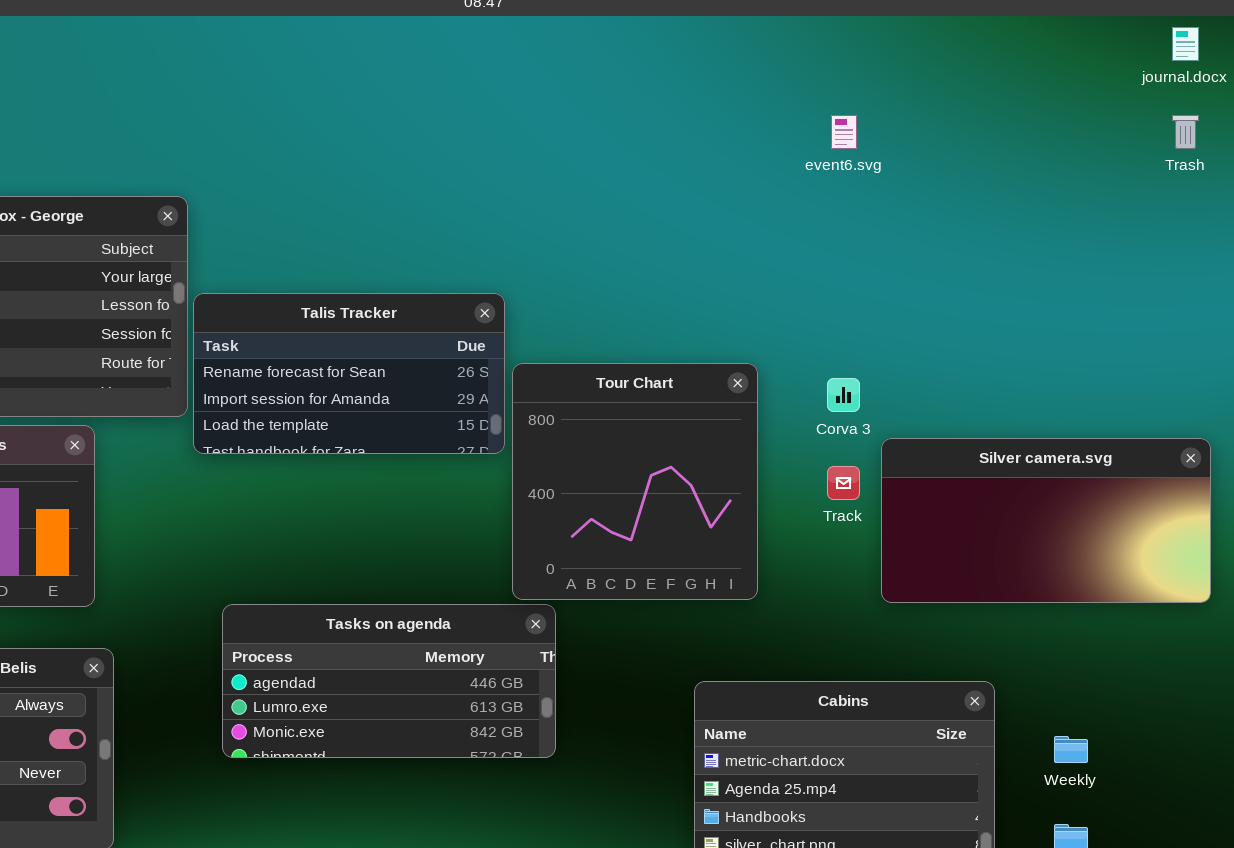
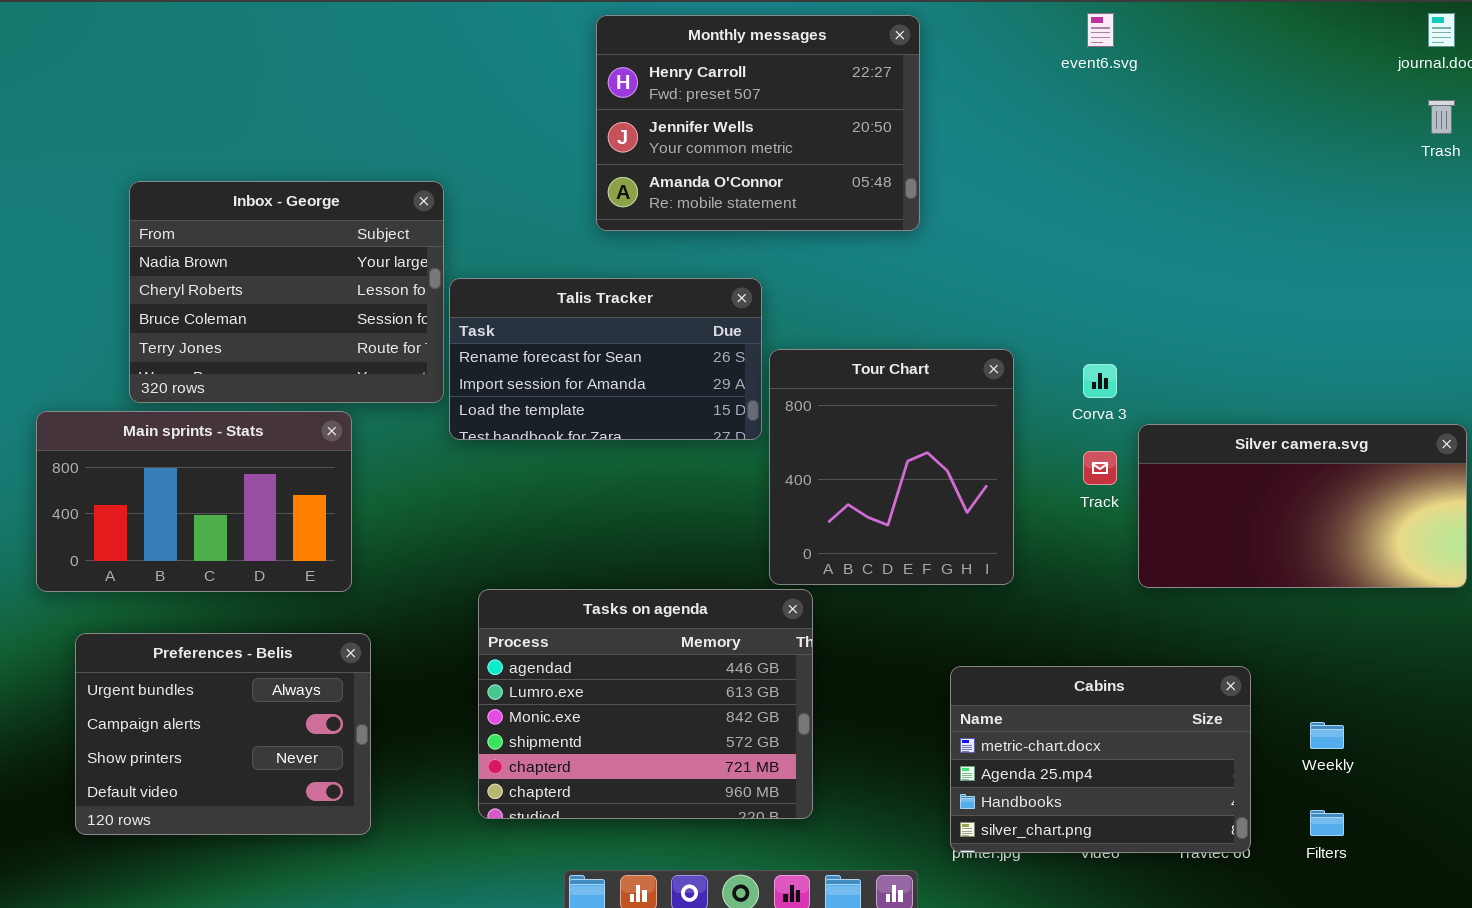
Monthly messages: none -> [596,15,920,231], opened
event6.svg: [831,115,857,149] -> [1087,13,1114,47], moved
Tasks on agenda: [222,604,556,758] -> [478,589,813,819], resized

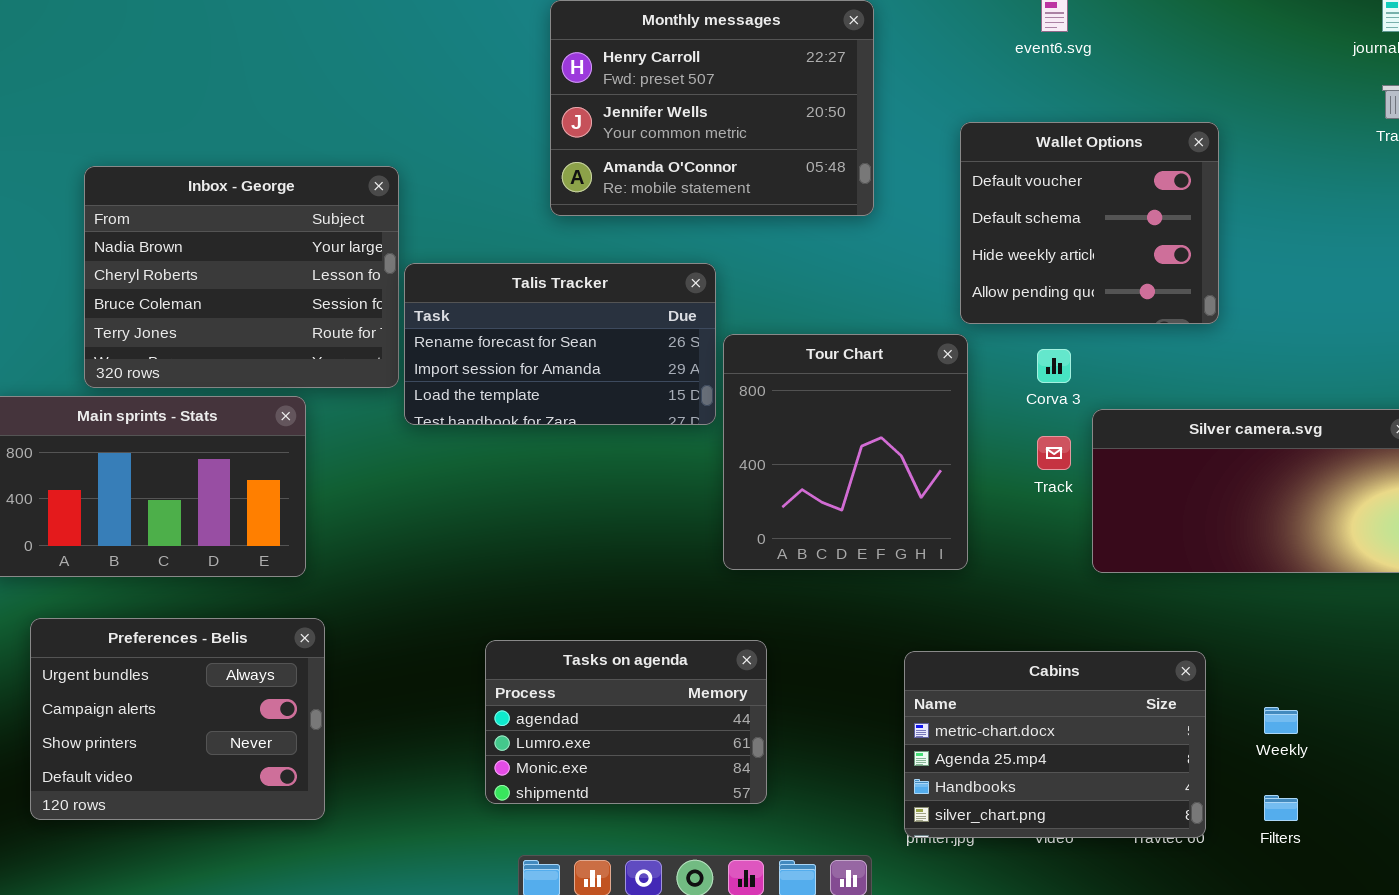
Wallet Options: none -> [960,122,1219,324], opened
Tasks on agenda: [478,589,813,819] -> [485,640,767,804], resized

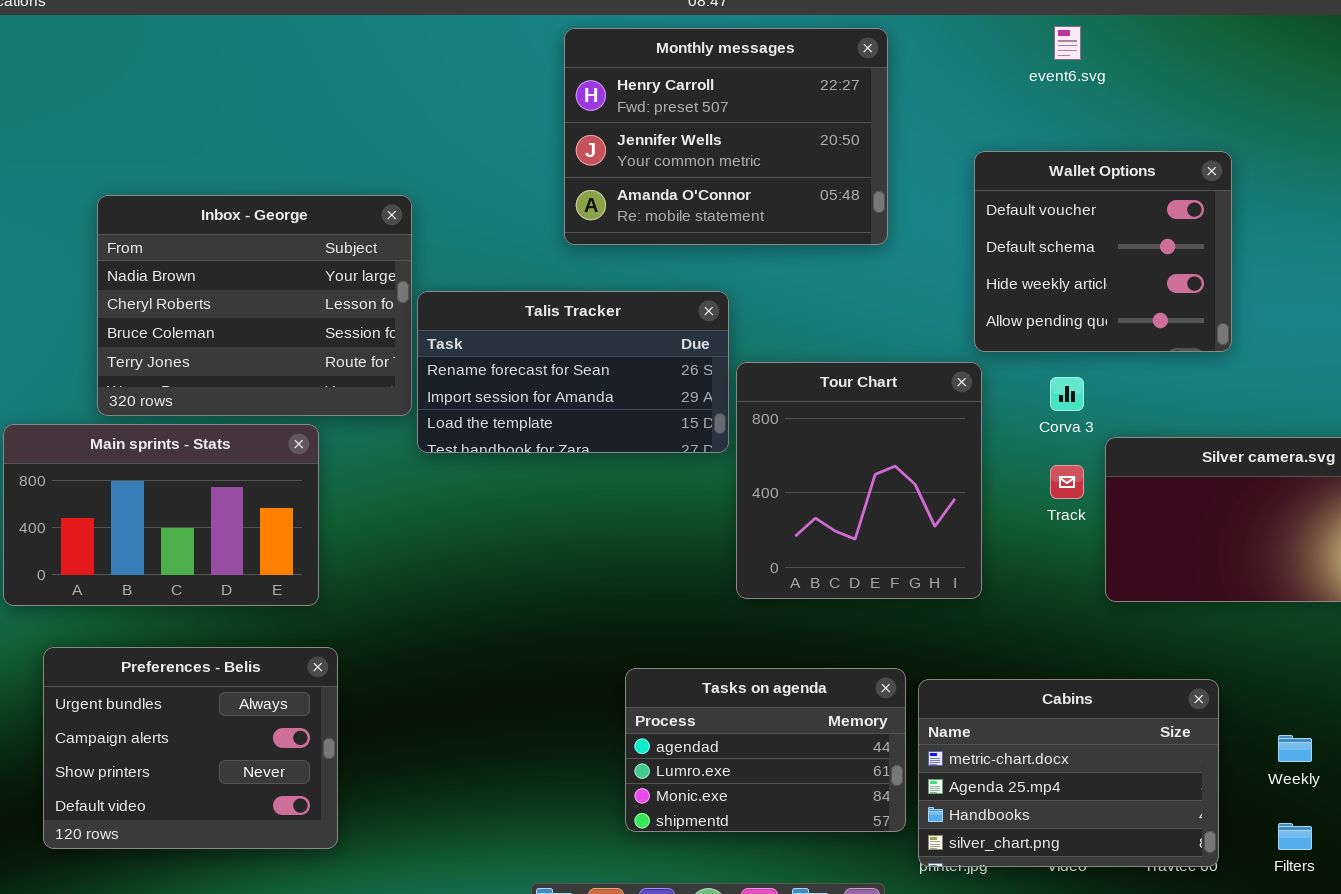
Tasks on agenda: [485,640,767,804] -> [625,668,906,832], moved

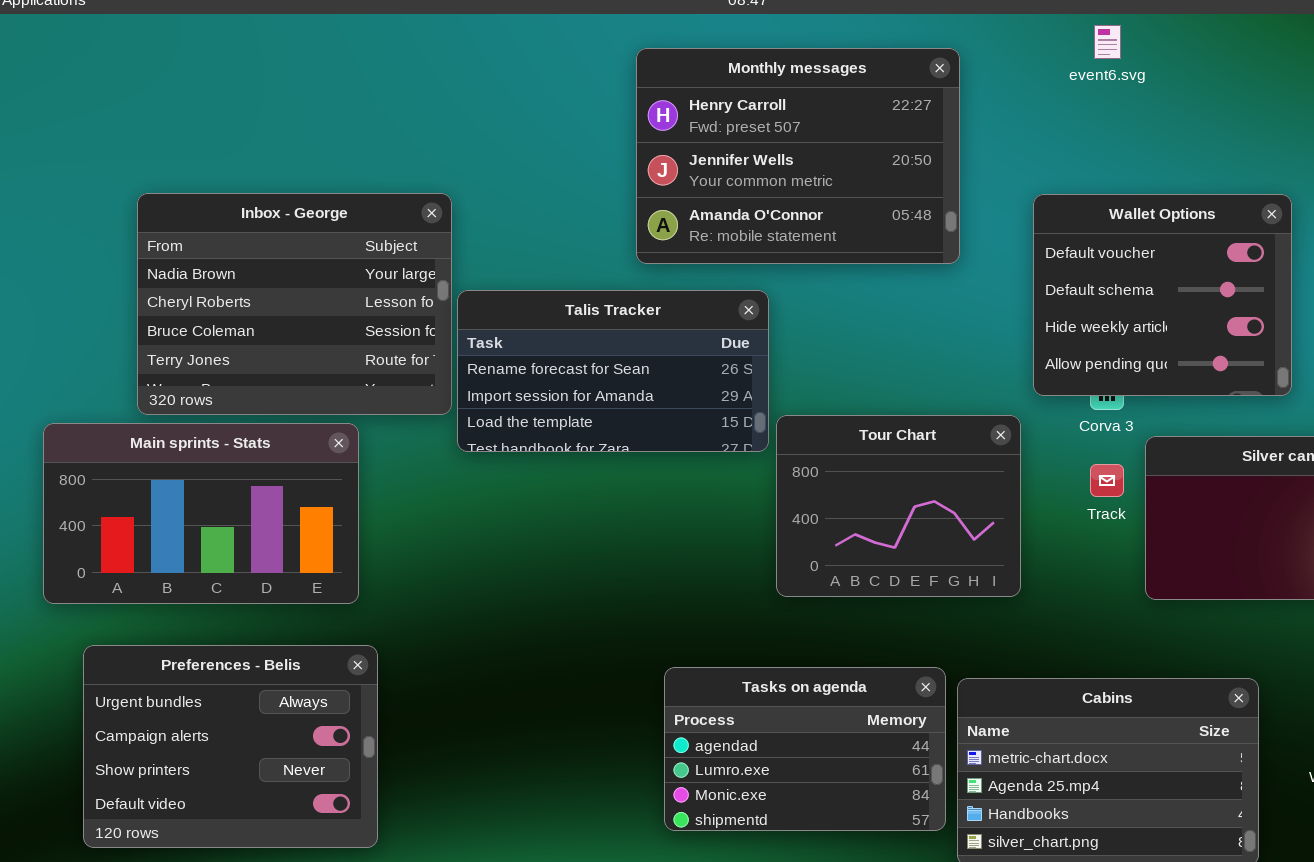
Monthly messages: [564,28,888,245] -> [636,48,960,264], moved
Wallet Options: [974,151,1232,352] -> [1033,194,1292,396], moved
Tour Chart: [736,362,982,599] -> [776,415,1021,597], resized

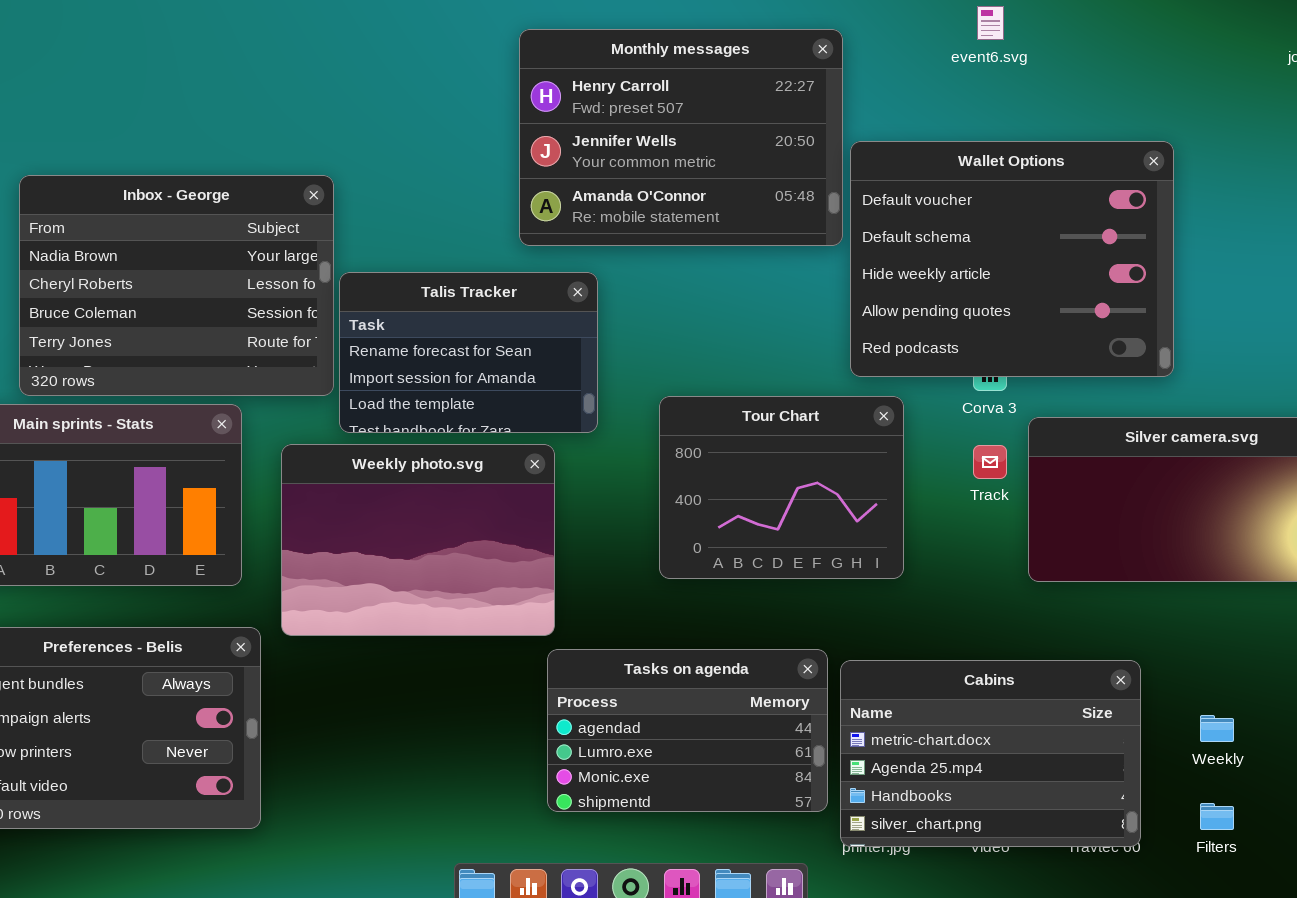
Wallet Options: [1033,194,1292,396] -> [850,141,1174,377], resized
Talis Tracker: [457,290,769,452] -> [339,272,598,433], resized
Weekly photo.svg: none -> [281,444,555,636], opened

